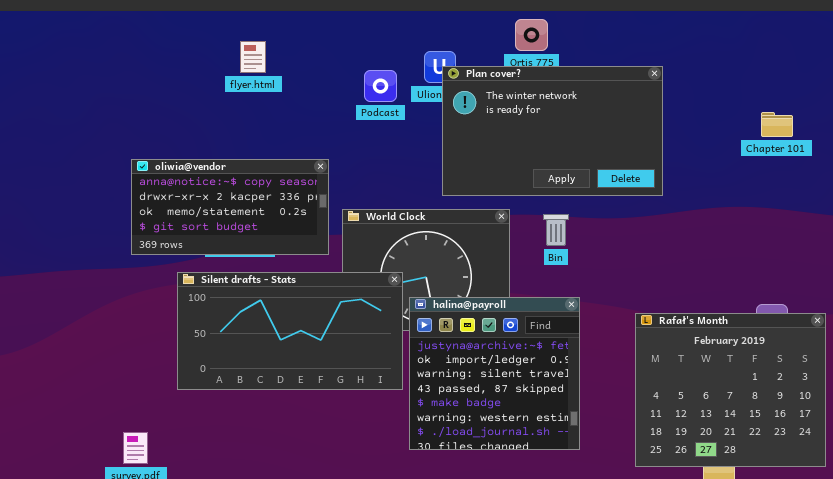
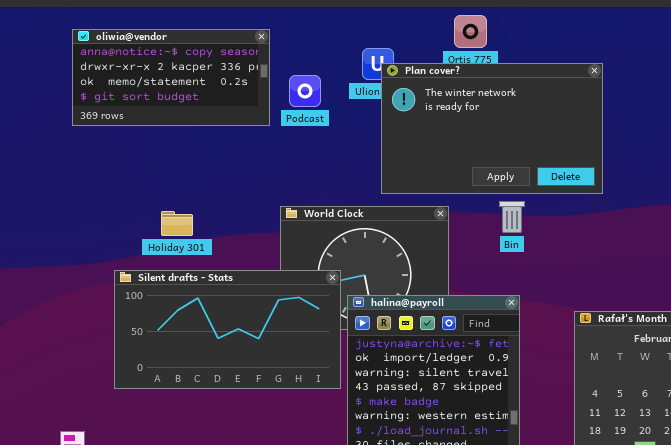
Podcast: [364,70,397,102] -> [289,75,321,107], moved
oliwia@vendor: [131,159,329,255] -> [72,29,270,126], moved
Bin: [543,214,569,246] -> [499,201,525,233], moved

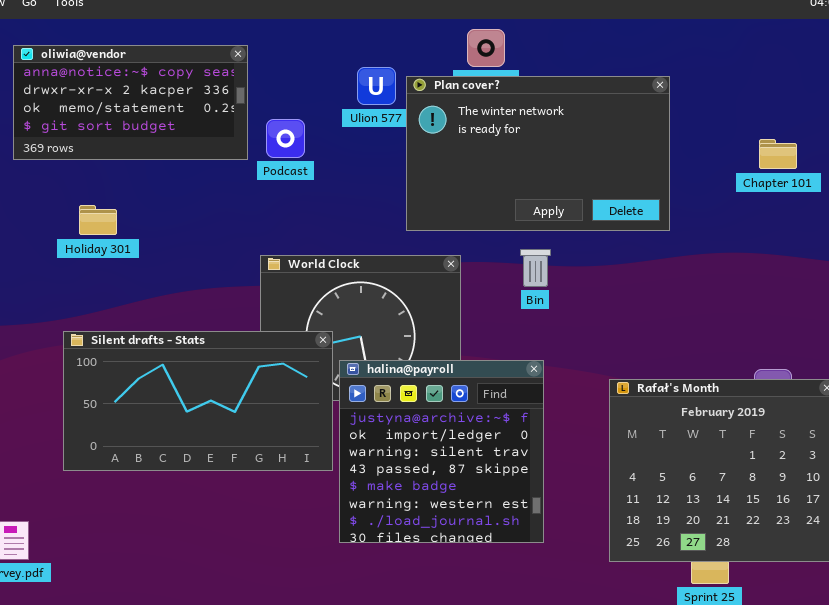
Plan cover?: [381,63,603,194] -> [406,76,670,231], moved
Podcast: [289,75,321,107] -> [266,119,305,158], moved
Holiday 301: [161,211,193,236] -> [79,205,117,235], moved

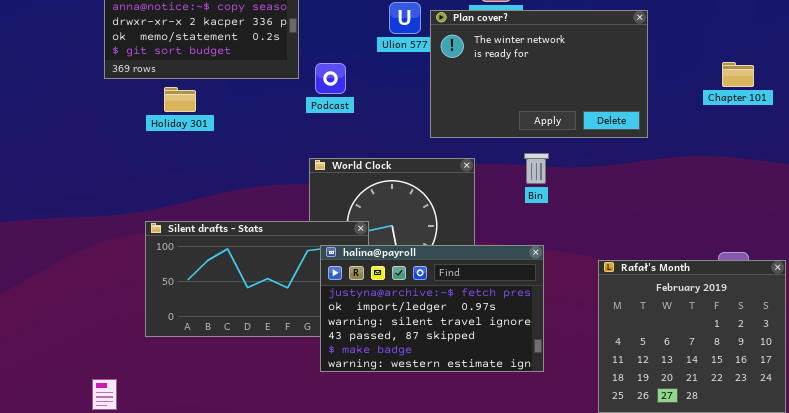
Podcast: [266,119,305,158] -> [315,63,346,94], moved
Holiday 301: [79,205,117,235] -> [164,87,196,112], moved
halina@payroll: [339,360,544,543] -> [320,245,544,372], resized

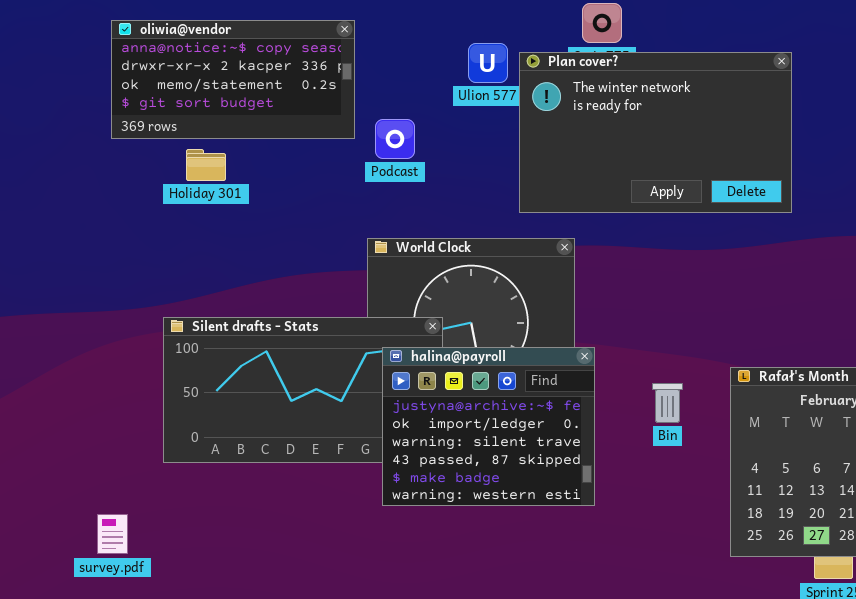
Bin: [524,153,549,184] -> [652,383,683,423], moved
halina@payroll: [320,245,544,372] -> [382,347,595,506], resized

